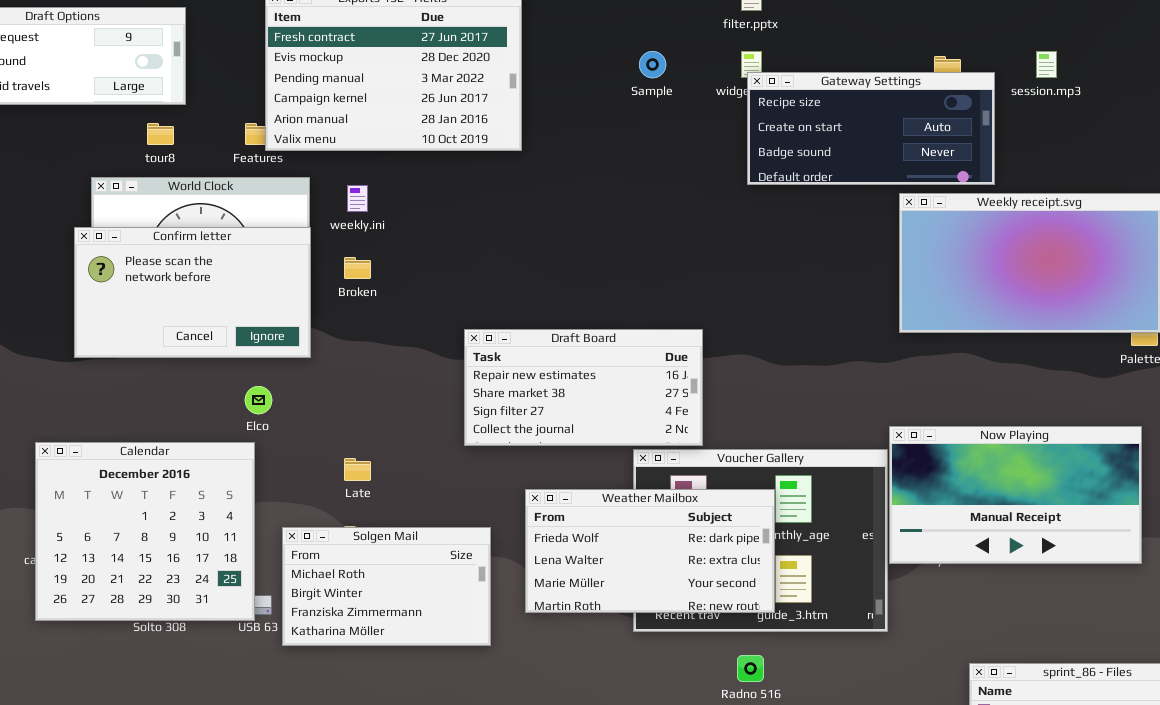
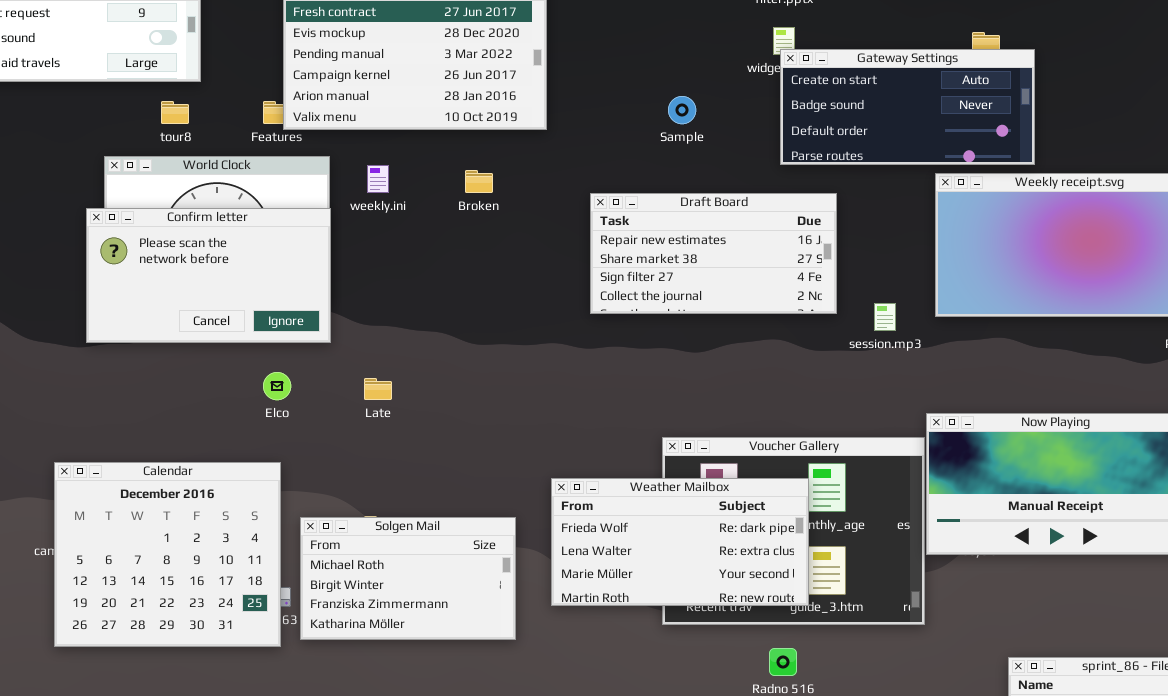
Sample: [639,51,666,78] -> [668,96,696,124], moved
session.mp3: [1036,51,1057,78] -> [874,303,896,331], moved
Gateway Settings: [747,72,995,185] -> [780,49,1035,165], scrolled down 1 row
Broken: [344,257,371,279] -> [465,170,493,193], moved
Draft Board: [464,329,703,446] -> [590,193,837,314], moved
Calendar: [35,442,255,621] -> [54,462,281,647], moved
Late: [344,458,371,481] -> [364,378,392,400], moved

